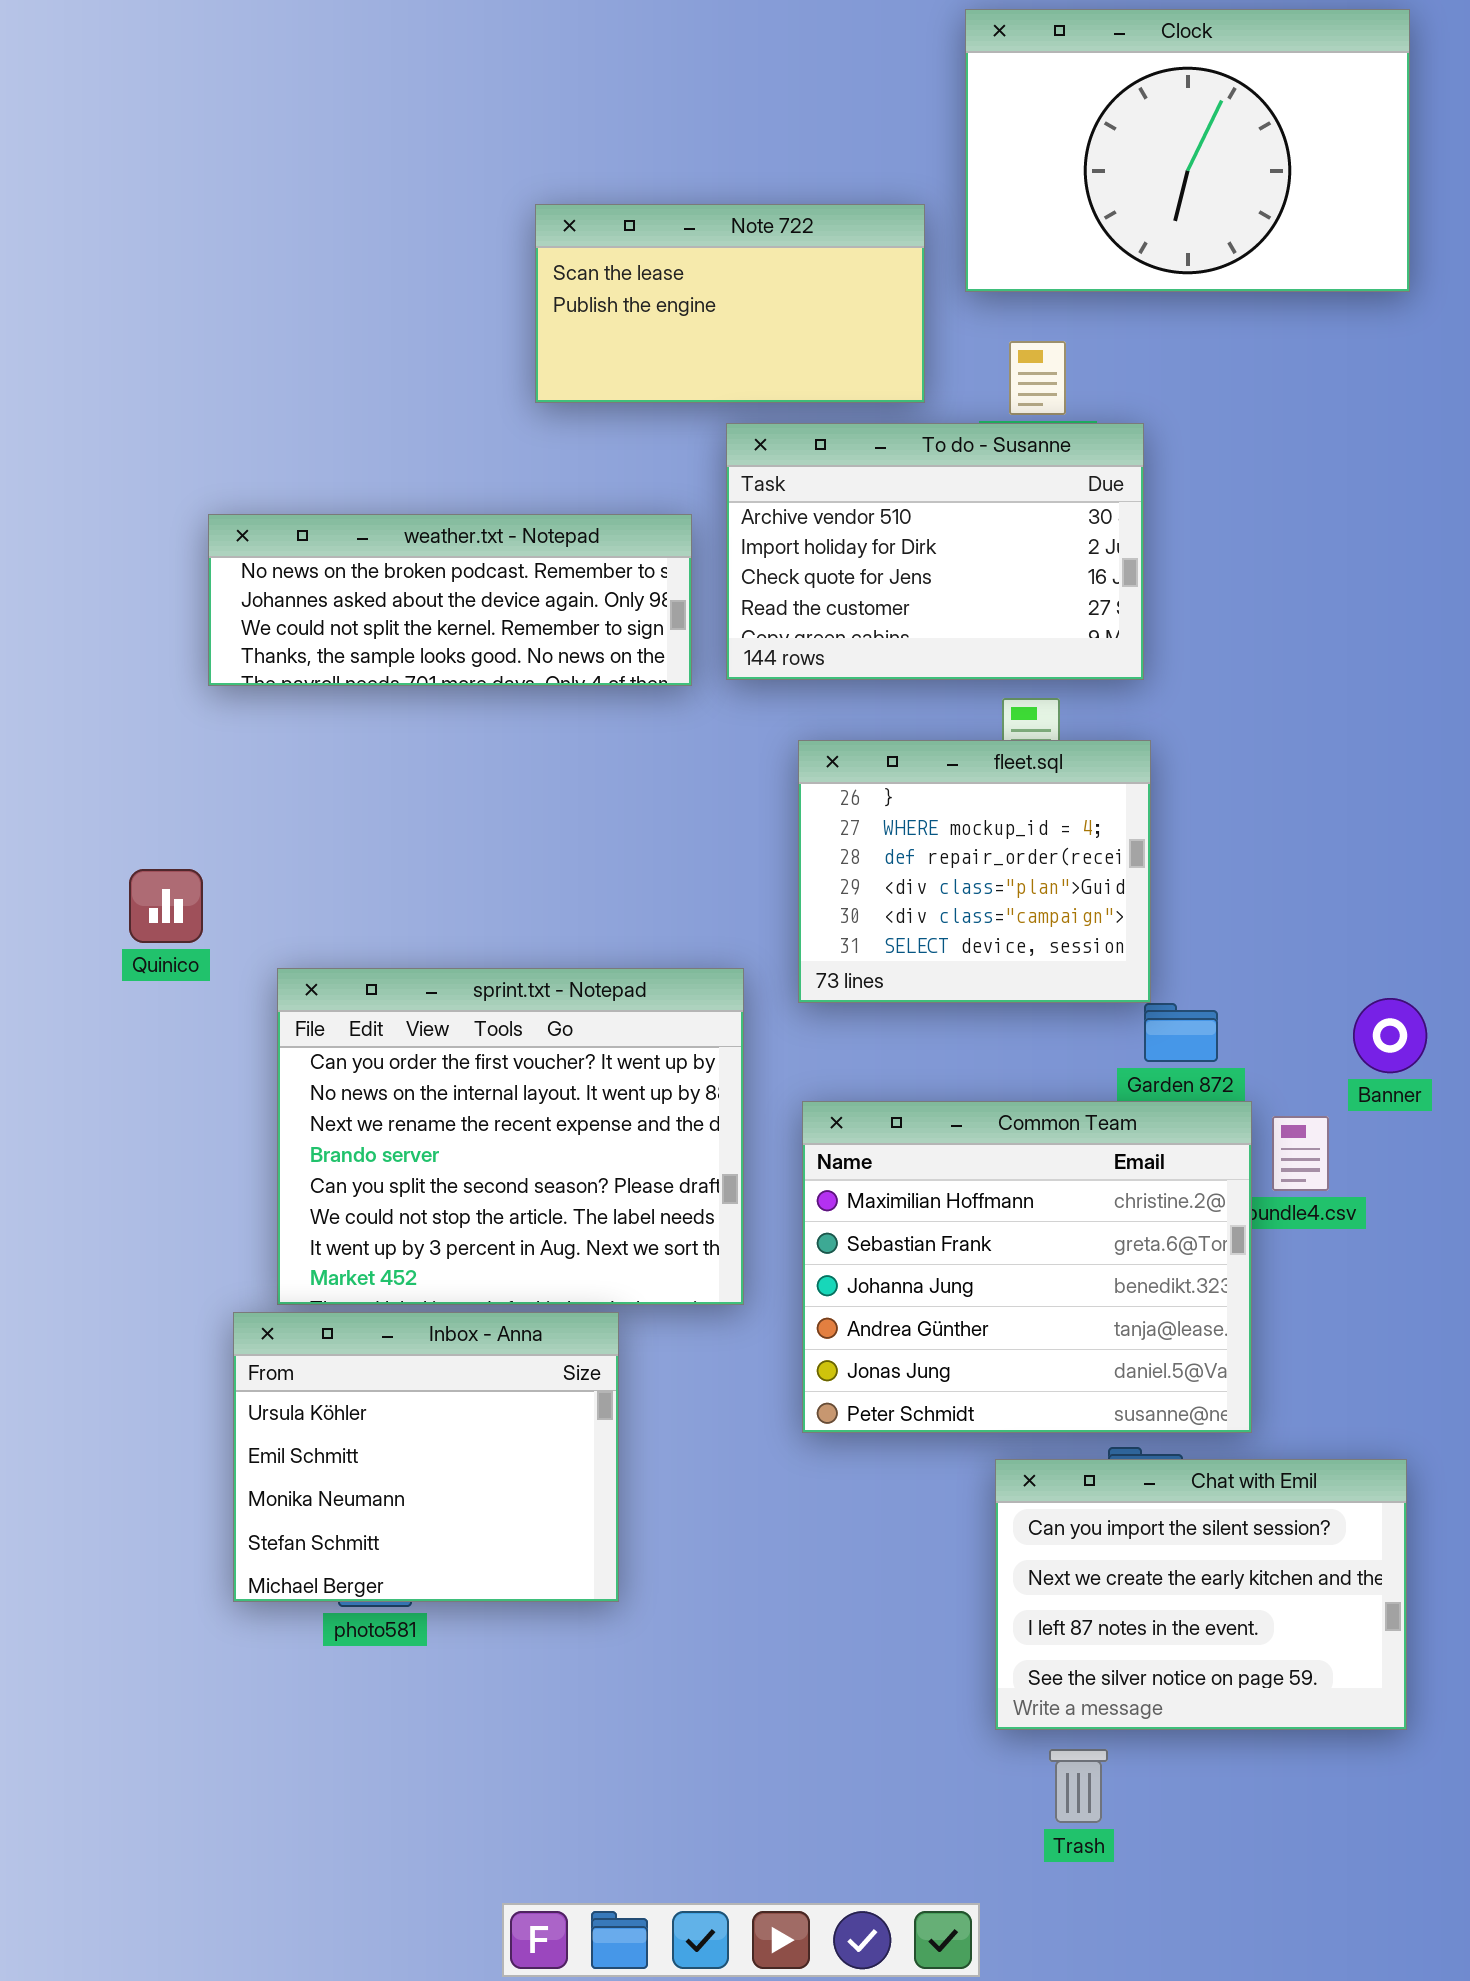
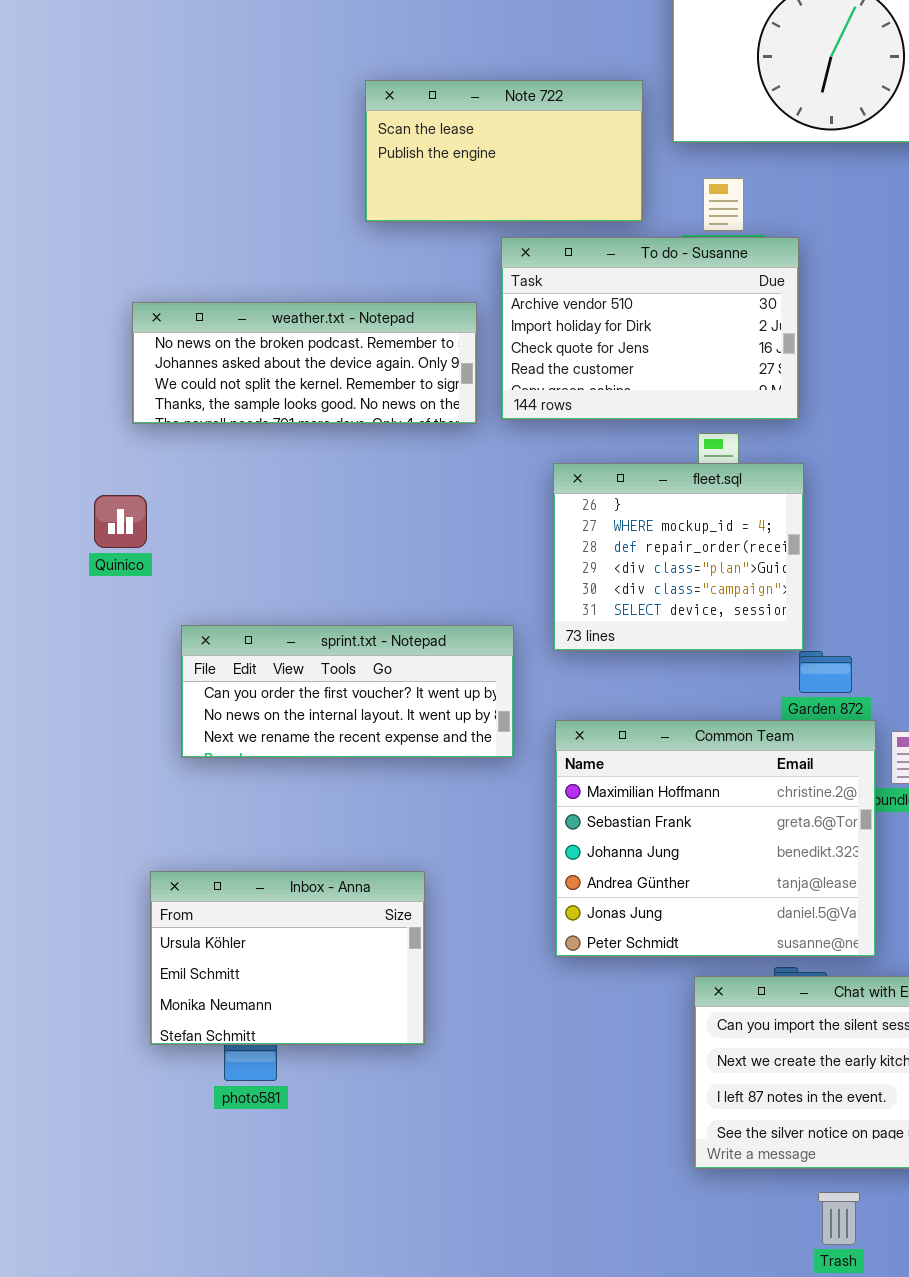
Quinico: [129,869,203,943] -> [94,495,147,548], moved
sprint.txt - Notepad: [277,968,744,1305] -> [181,625,514,758], resized
Inbox - Anna: [233,1312,619,1602] -> [150,871,425,1045], resized
Trash: [1049,1749,1108,1823] -> [818,1192,860,1245], moved

